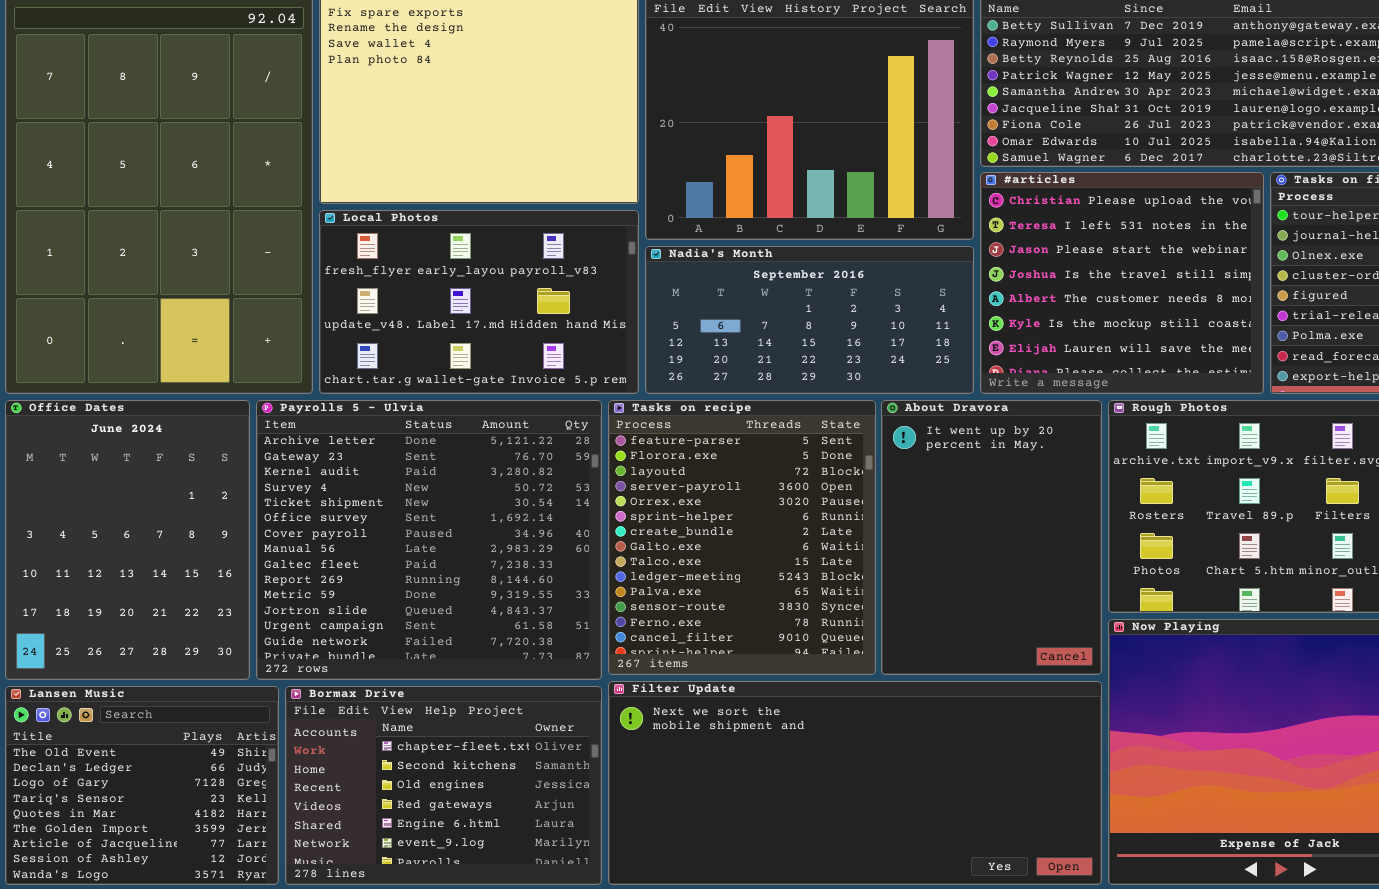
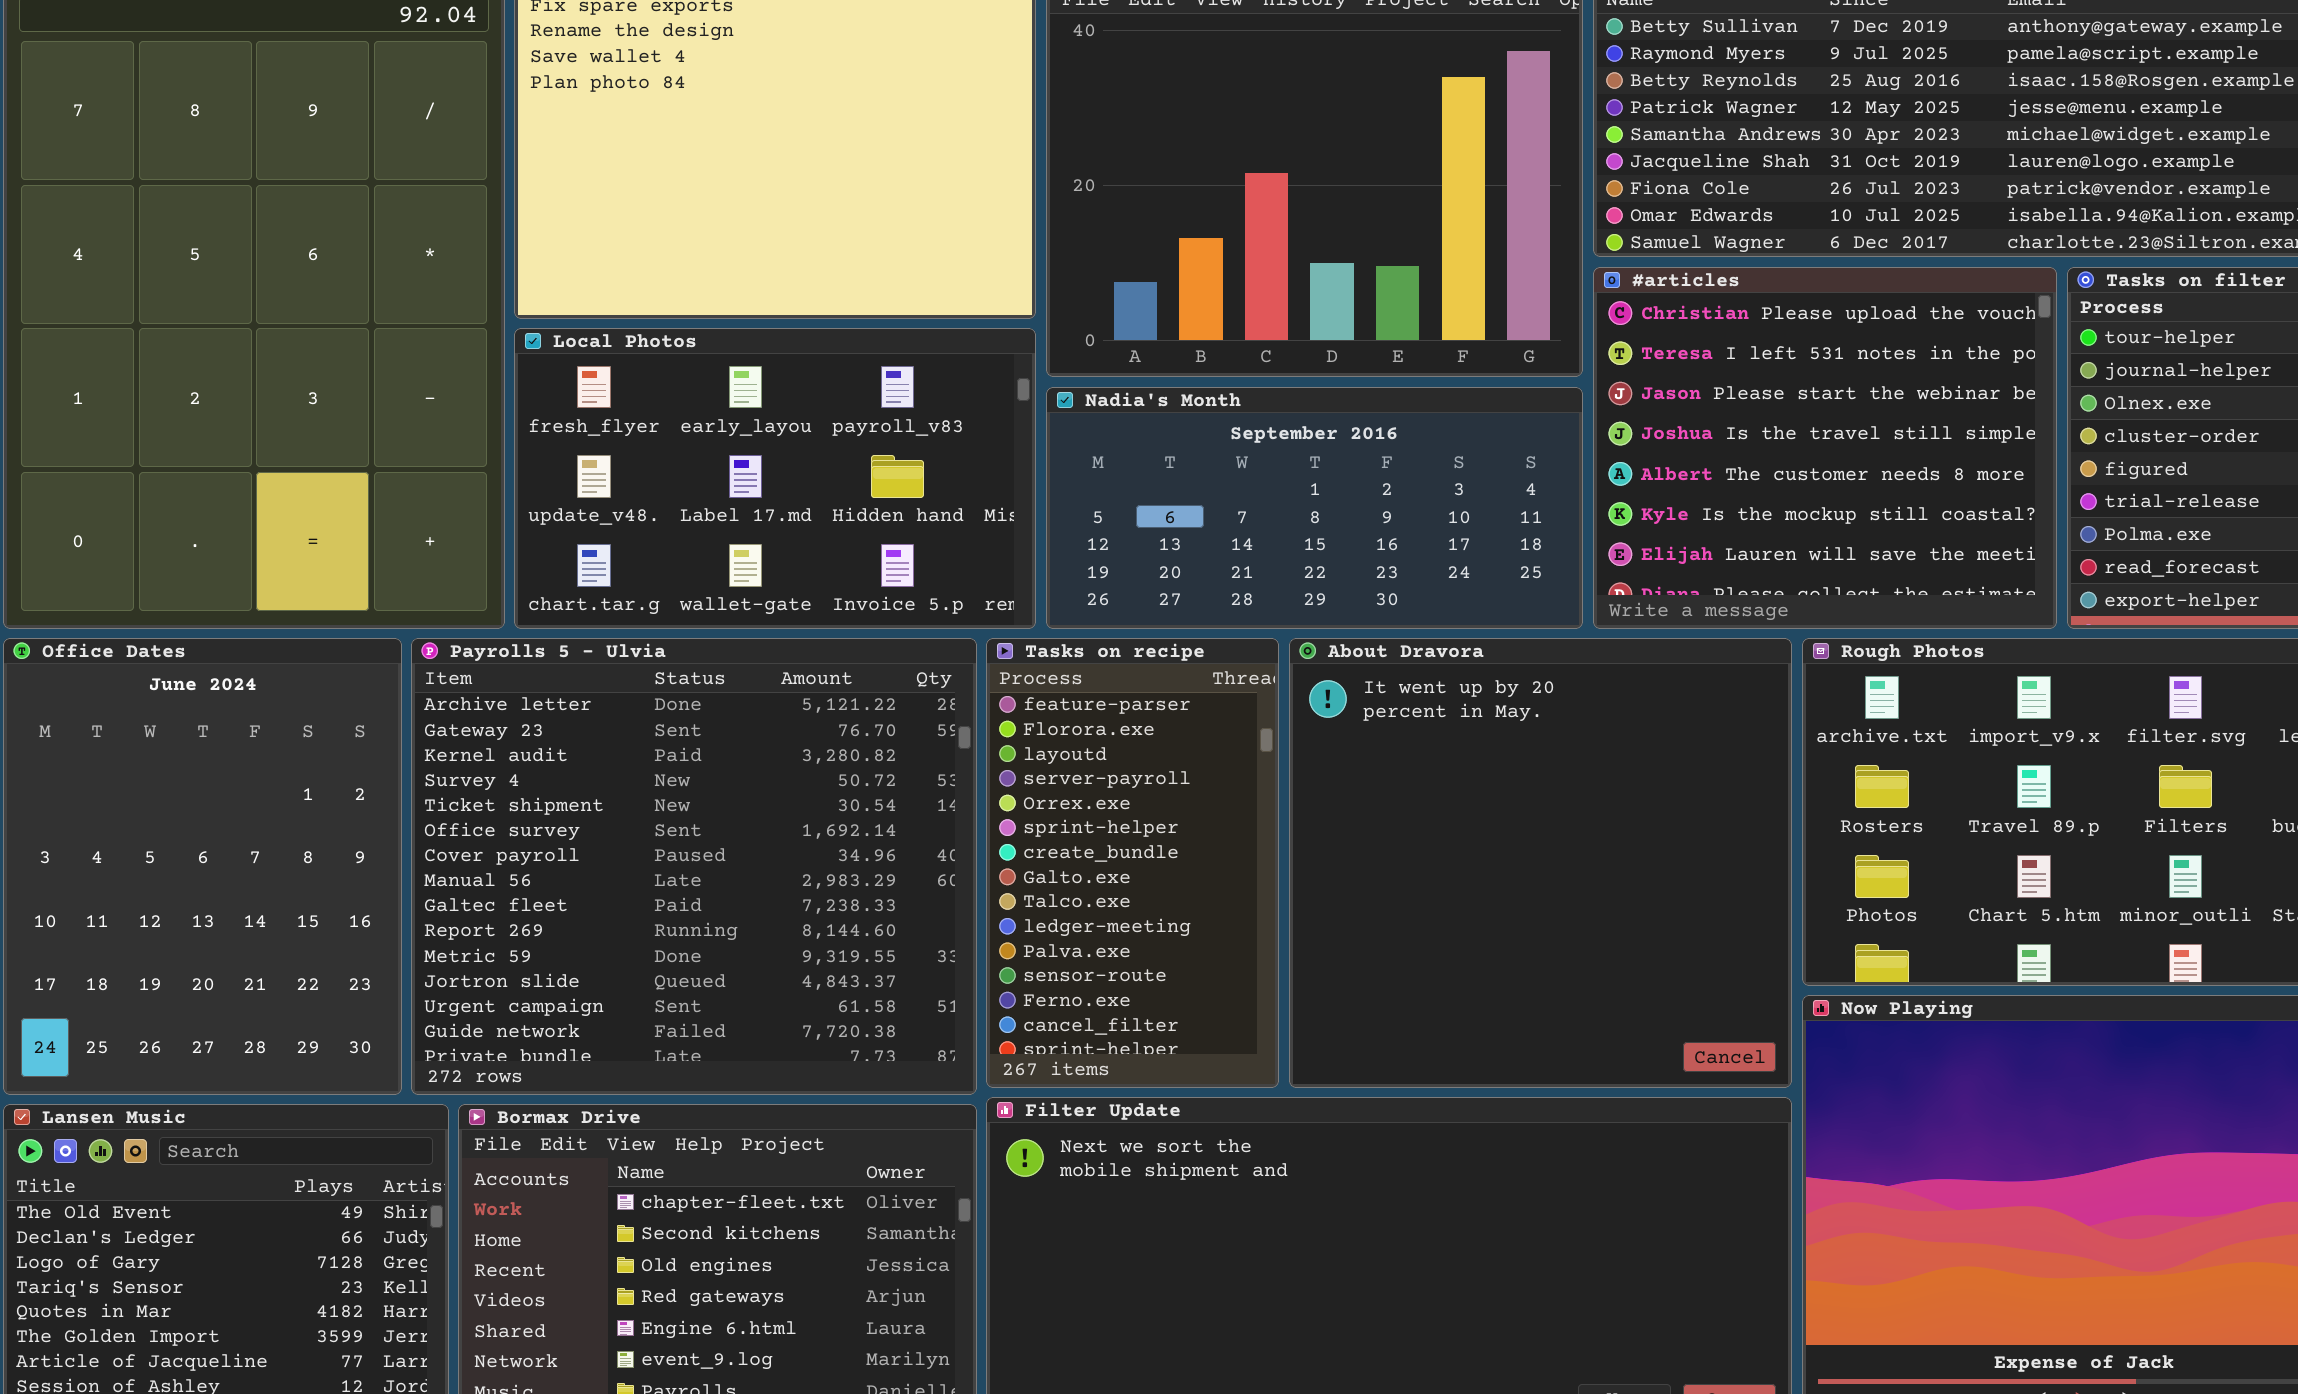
Tasks on recipe: [608,400,876,675] -> [986,638,1279,1088], resized
About Dravora: [881,400,1102,675] -> [1289,638,1792,1088], resized

